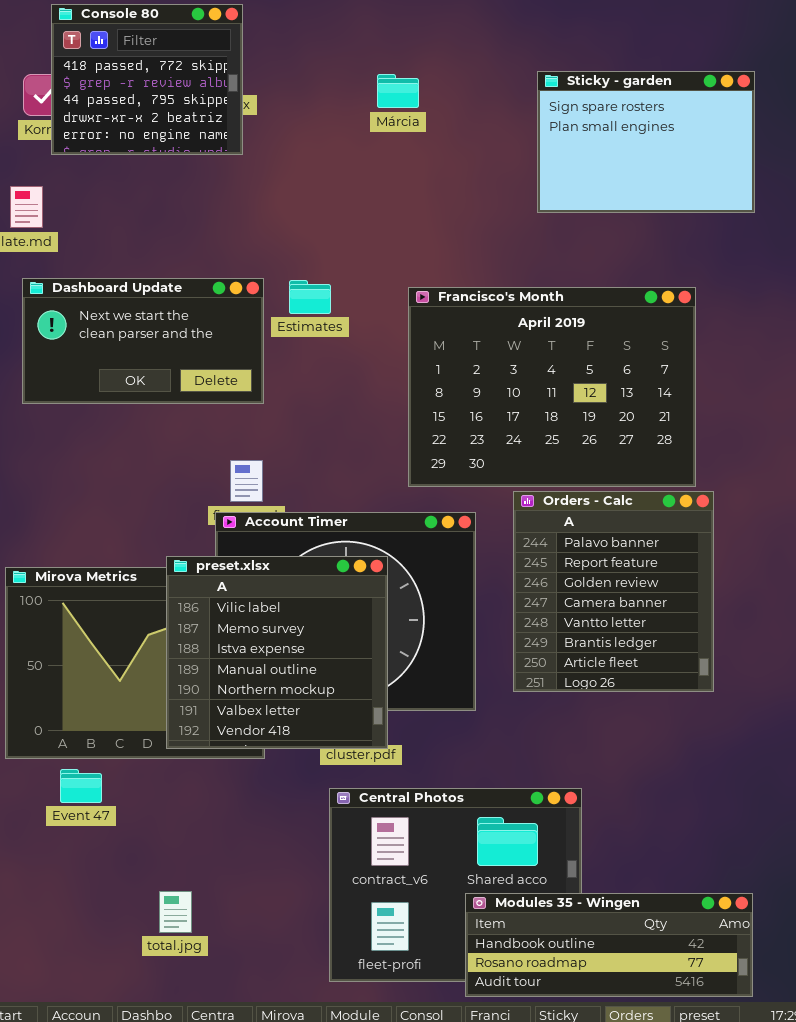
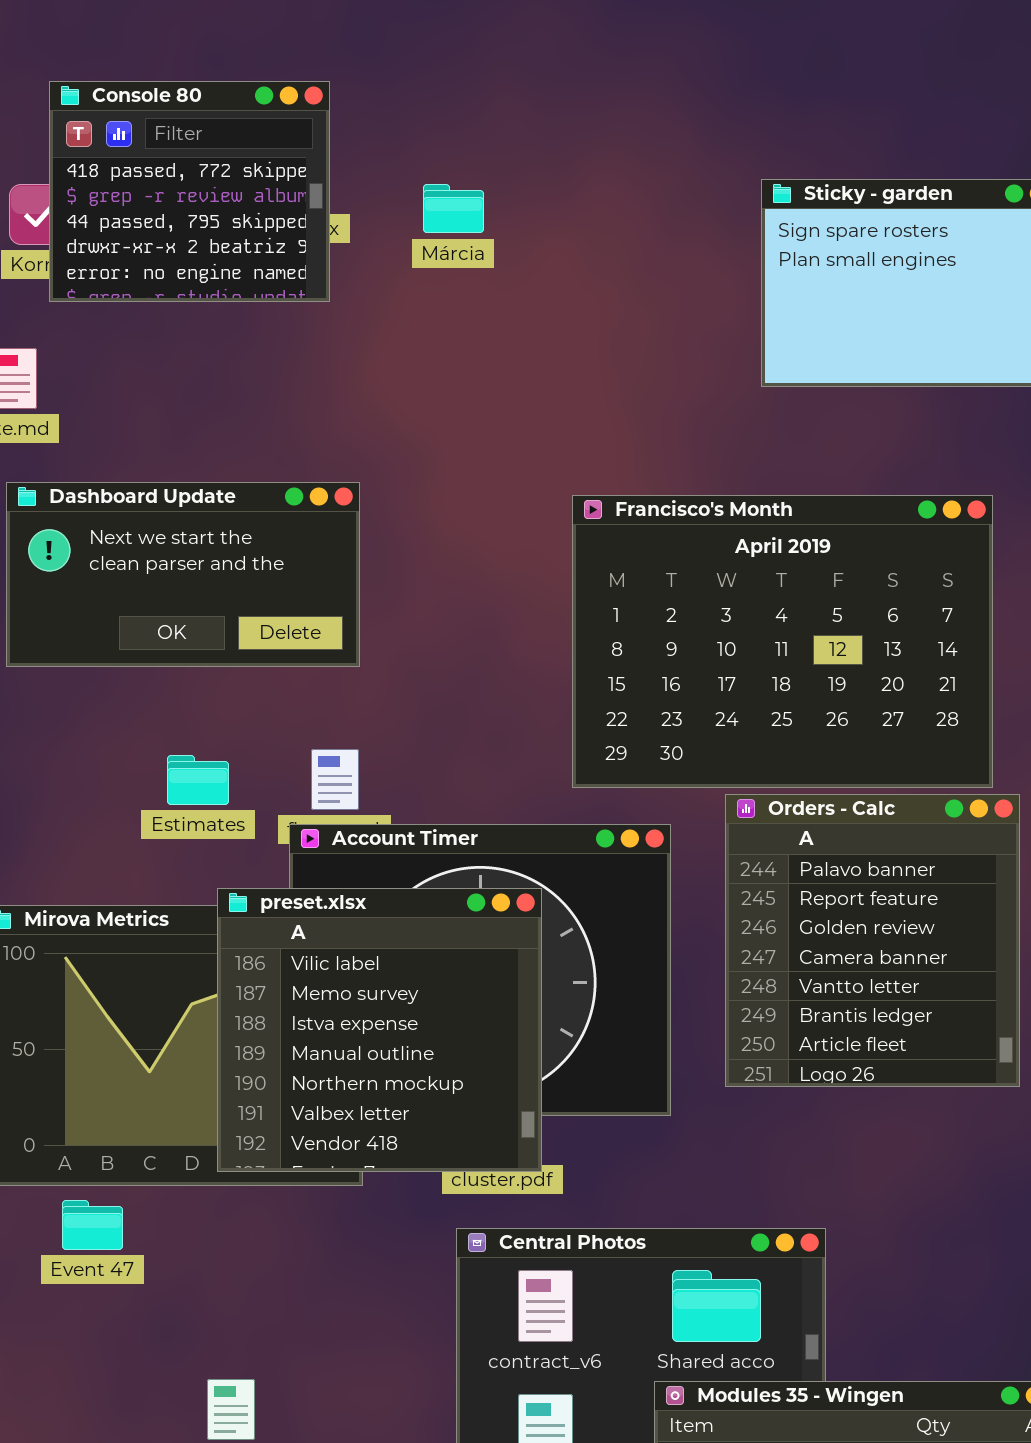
Márcia: [377,74,419,108] -> [423,184,484,233], moved
Estimates: [289,280,331,314] -> [167,755,229,805], moved

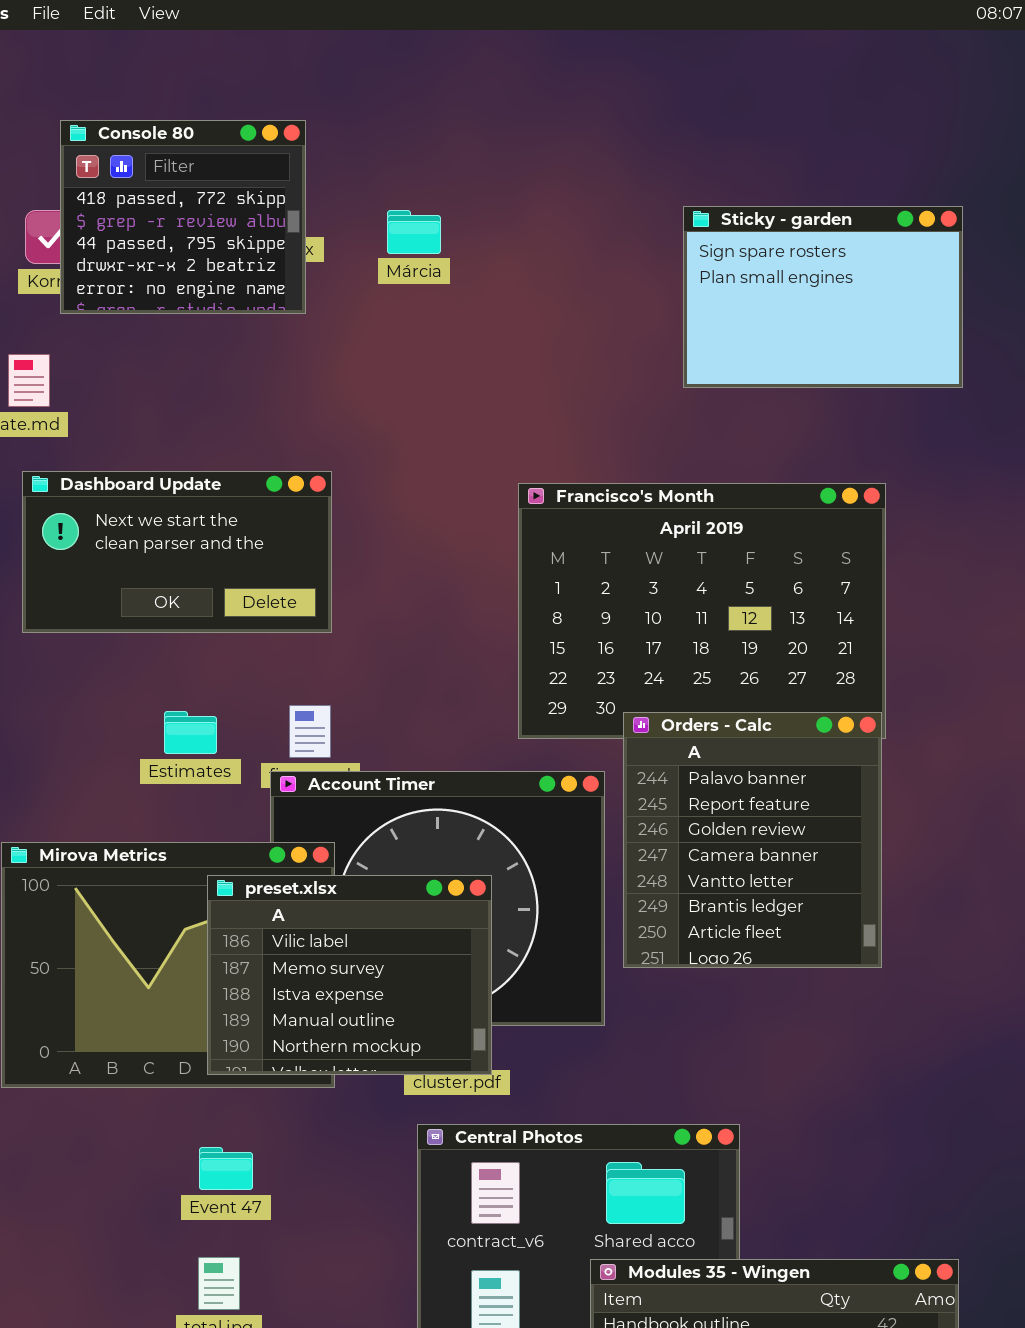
Orders - Calc: [725,794,1020,1087] -> [623,712,882,968], moved
preset.xlsx: [217,888,542,1172] -> [207,875,492,1075], resized
Event 47: [62,1200,123,1250] -> [199,1147,253,1190], moved

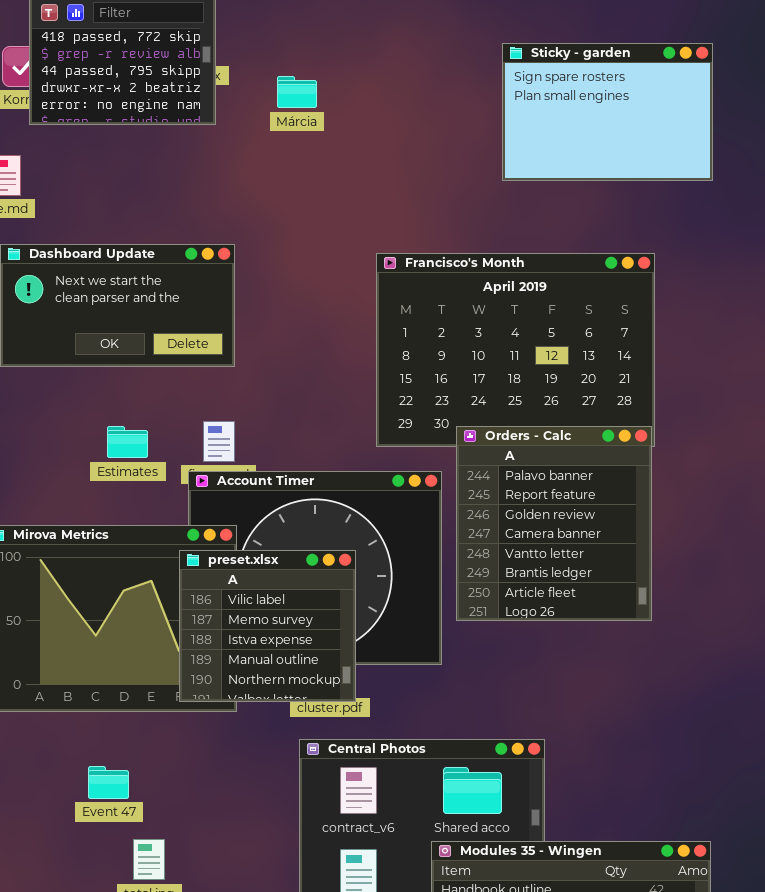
Márcia: [387,210,441,254] -> [277,76,317,108], moved
preset.xlsx: [207,875,492,1075] -> [179,550,356,702], resized
Event 47: [199,1147,253,1190] -> [88,766,129,799], moved

